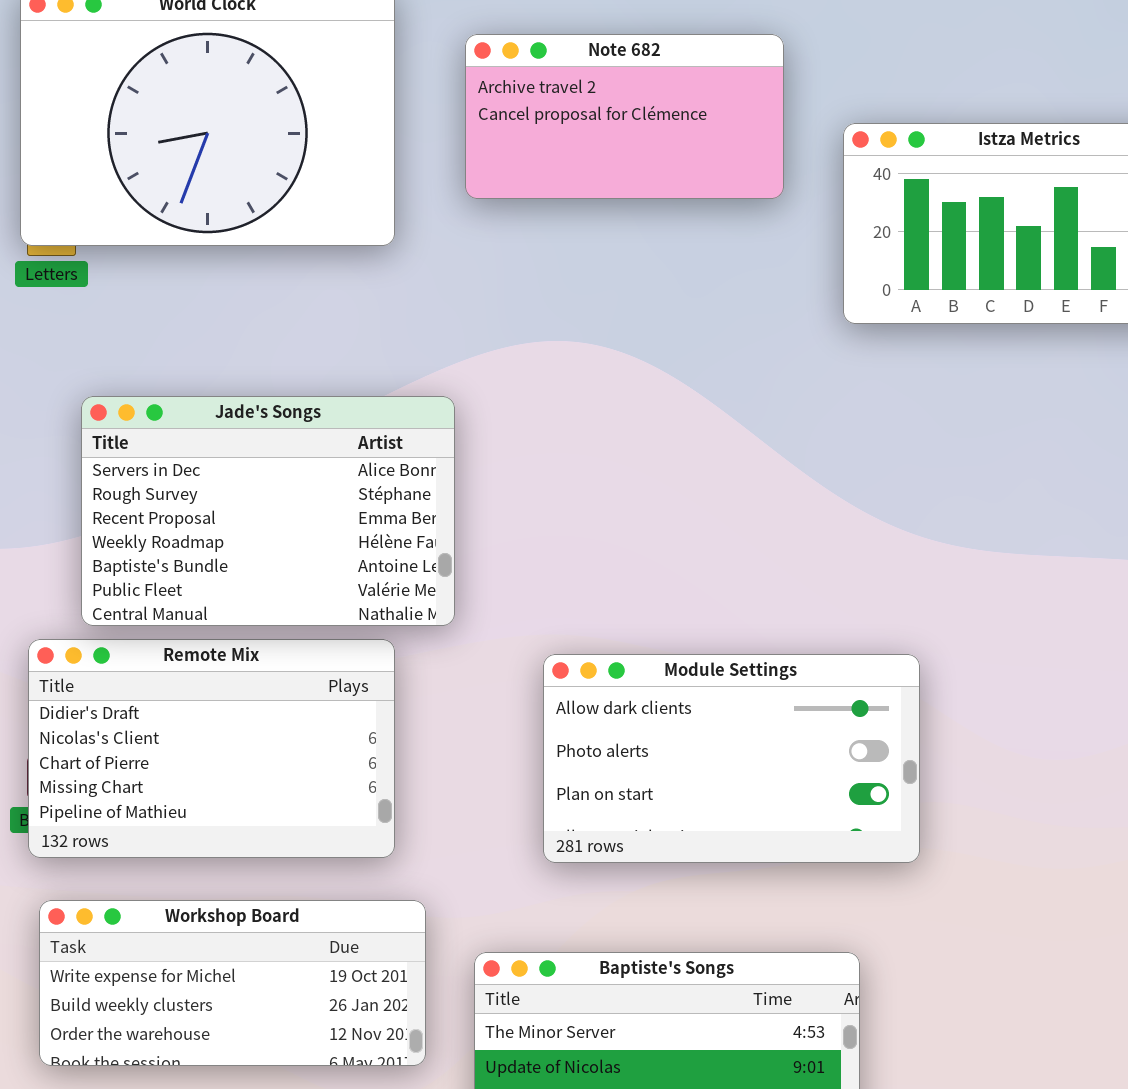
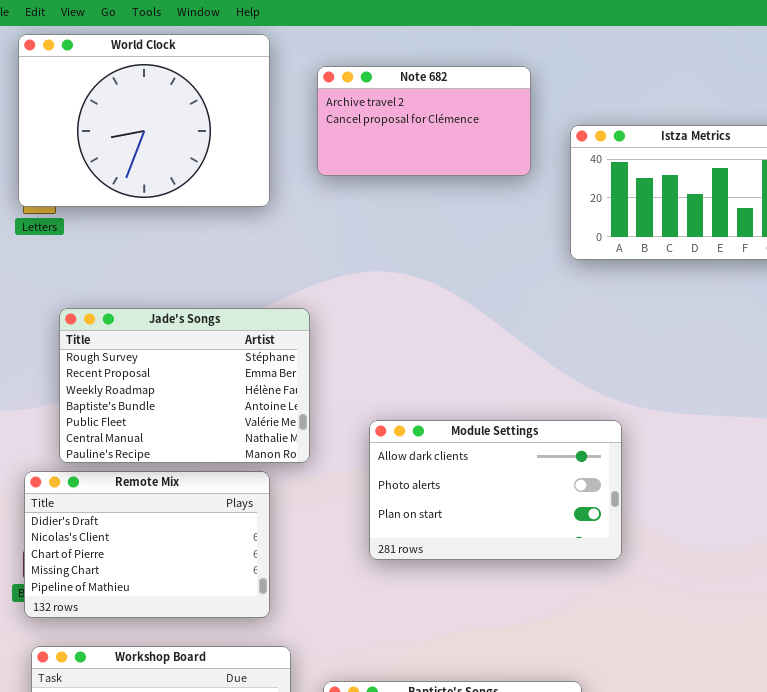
Jade's Songs: [81,396,455,626] -> [59,308,310,463], scrolled down 1 row
Module Settings: [543,654,920,863] -> [369,420,622,560], moved

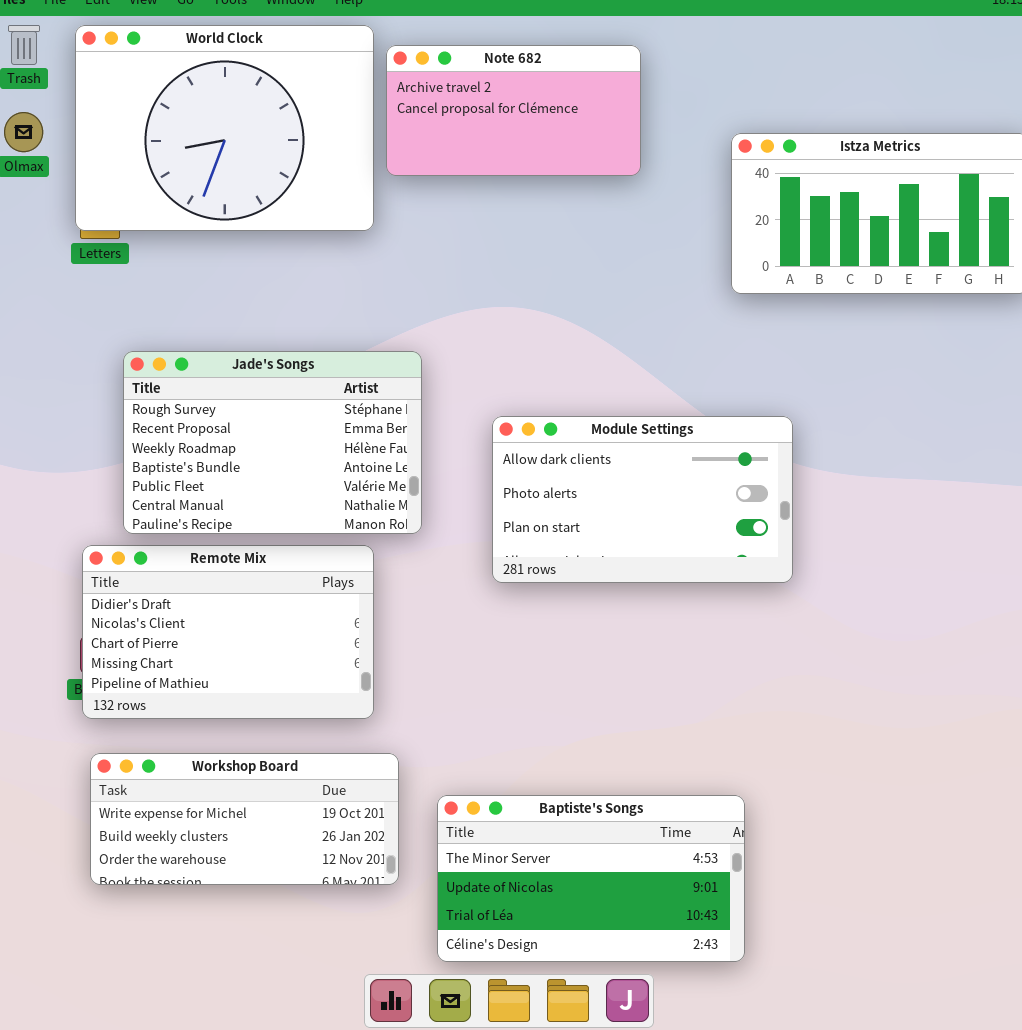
Note 682: [317,66,531,176] -> [386,45,641,176], moved
Module Settings: [369,420,622,560] -> [492,416,793,583], moved

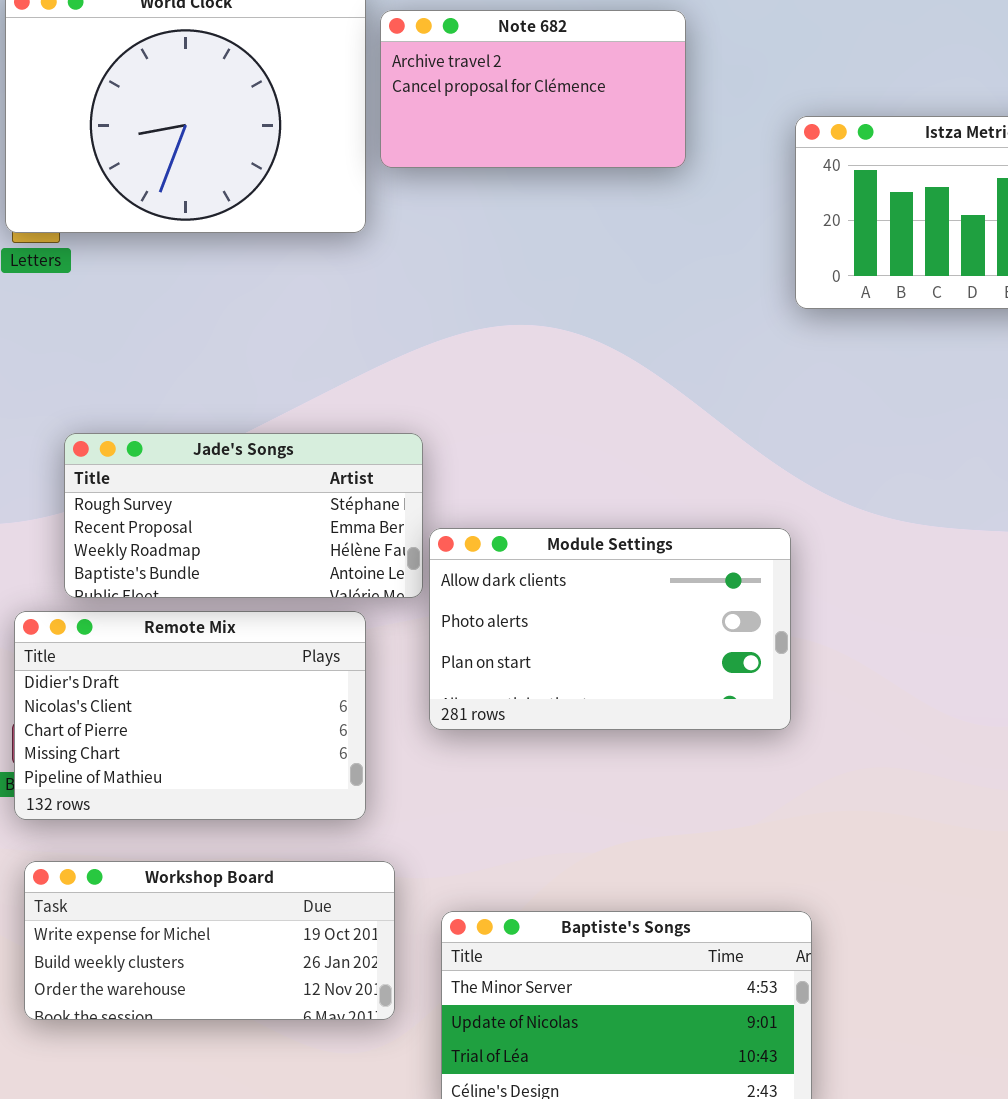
Jade's Songs: [123,351,422,534] -> [64,433,423,598], resized
Module Settings: [492,416,793,583] -> [429,528,791,730], moved

